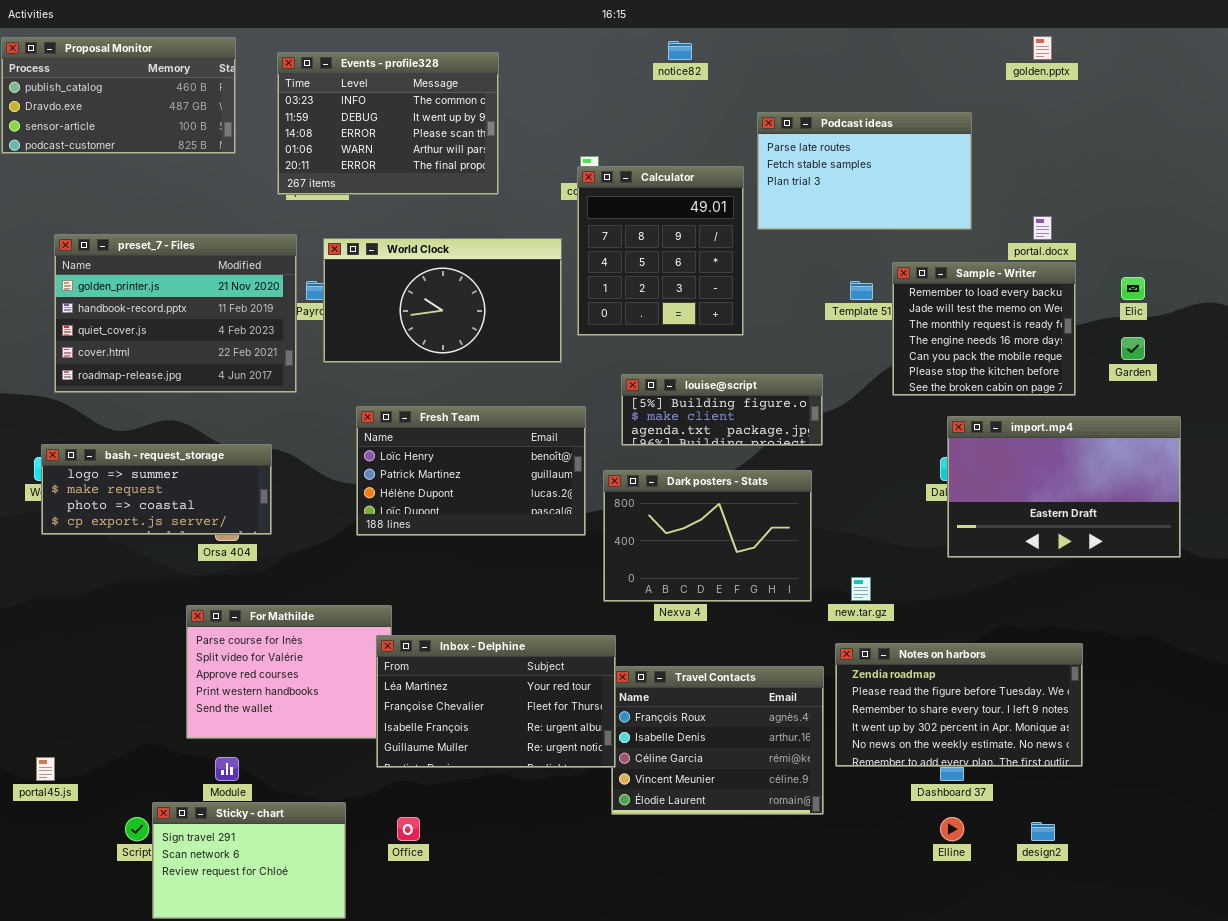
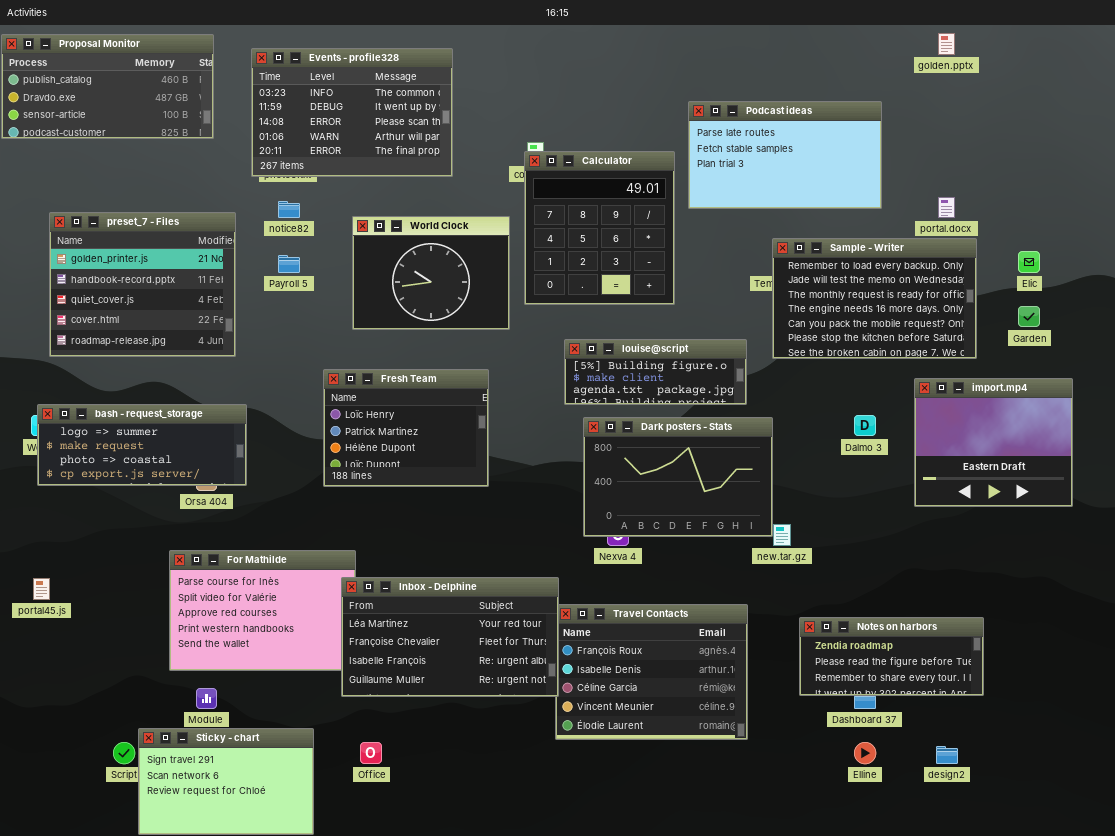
notice82: [668,41,692,60] -> [278,201,300,218], moved
preset_7 - Files: [54,234,297,393] -> [49,212,236,357], resized
World Clock: [323,238,562,363] -> [352,216,510,330], resized
Sample - Writer: [892,262,1076,396] -> [772,238,977,359], resized
Fresh Team: [356,406,586,536] -> [323,369,489,487], resized
import.mp4: [947,416,1181,558] -> [914,378,1073,507], resized
Dark posters - Stats: [603,470,812,602] -> [583,417,773,537], moved
Notes on harbors: [835,643,1083,767] -> [799,617,984,696], resized
portal45.js: [36,757,55,781] -> [33,578,50,600], moved

